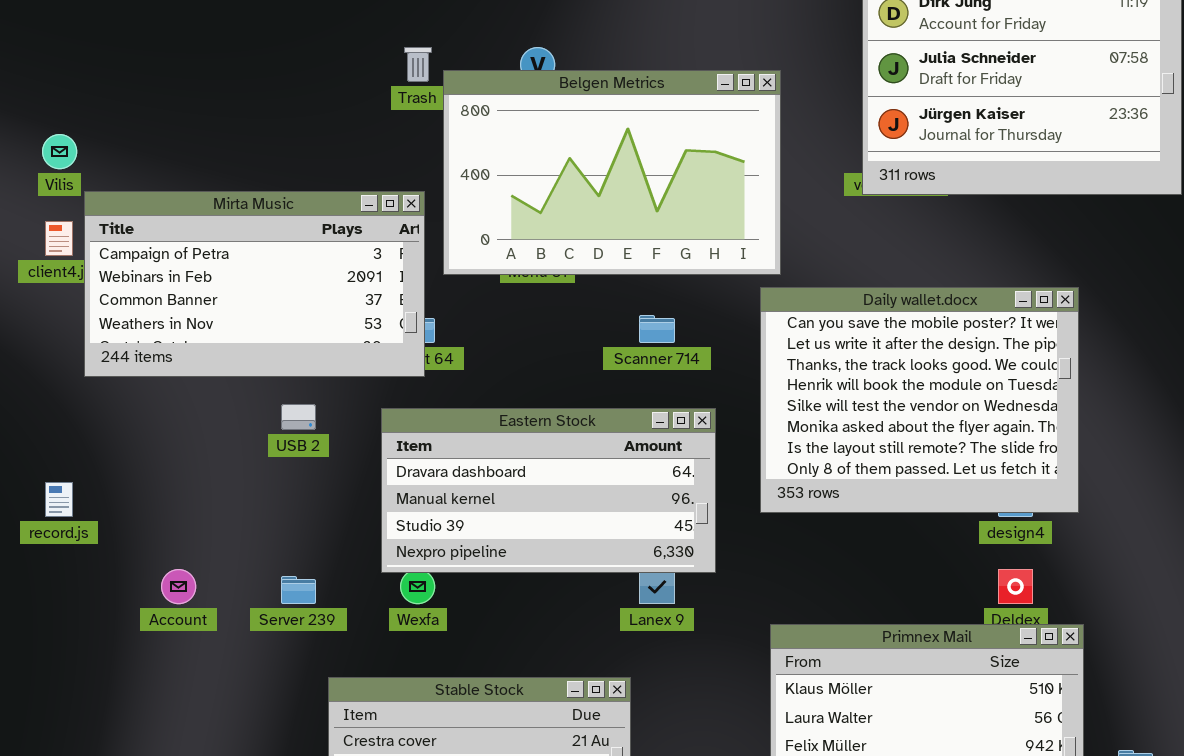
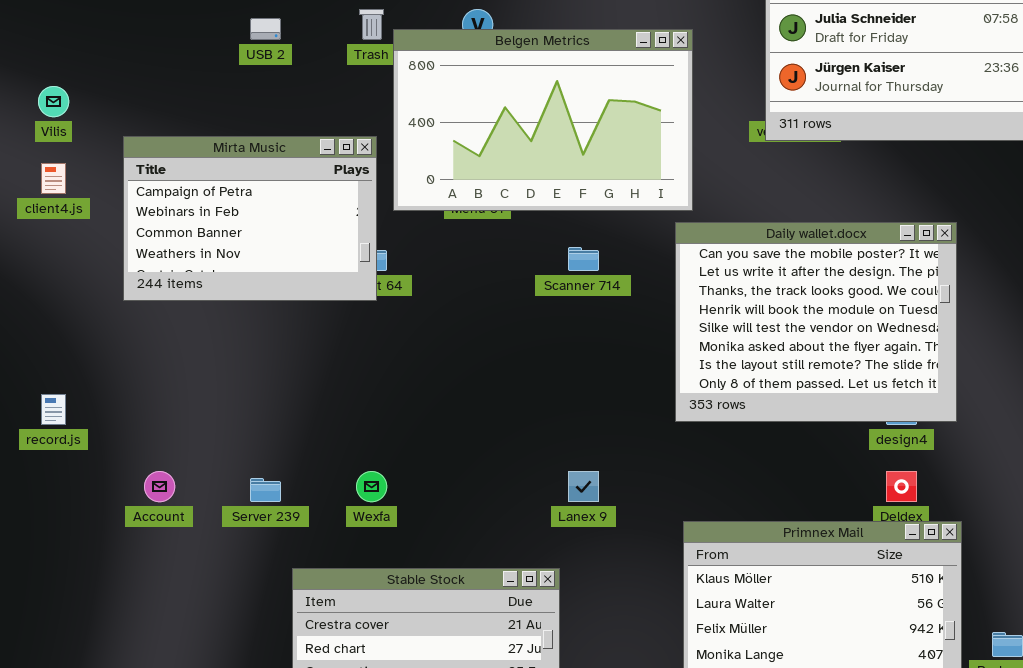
Mirta Music: [84,191,425,377] -> [123,136,377,301], resized
USB 2: [281,404,316,430] -> [250,18,281,40], moved
Eastern Stock: [381,408,716,573] -> none, closed

